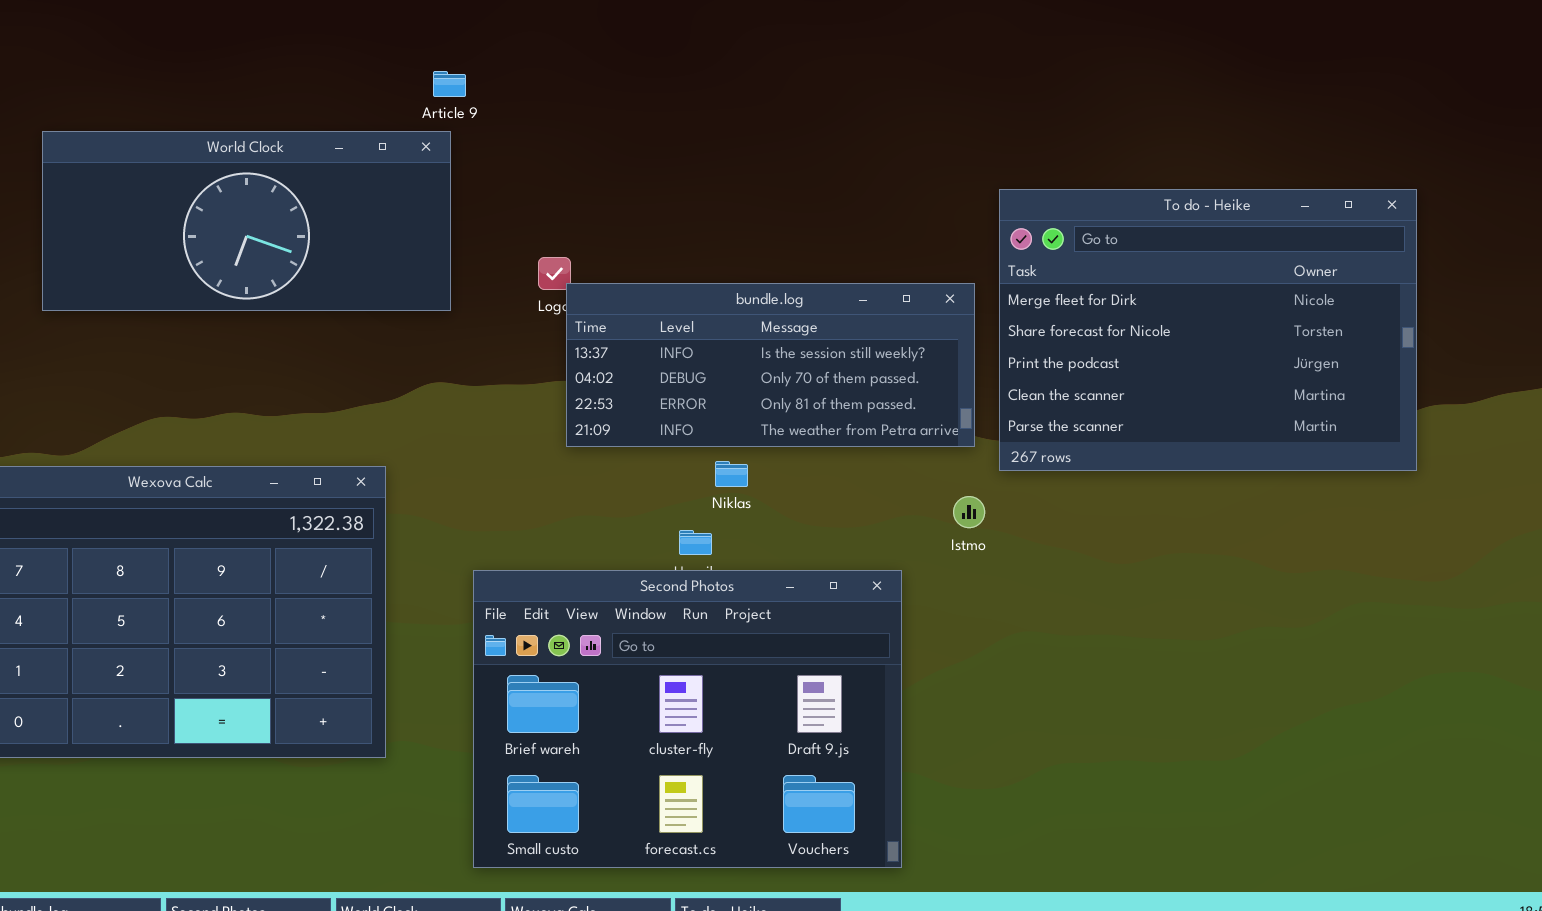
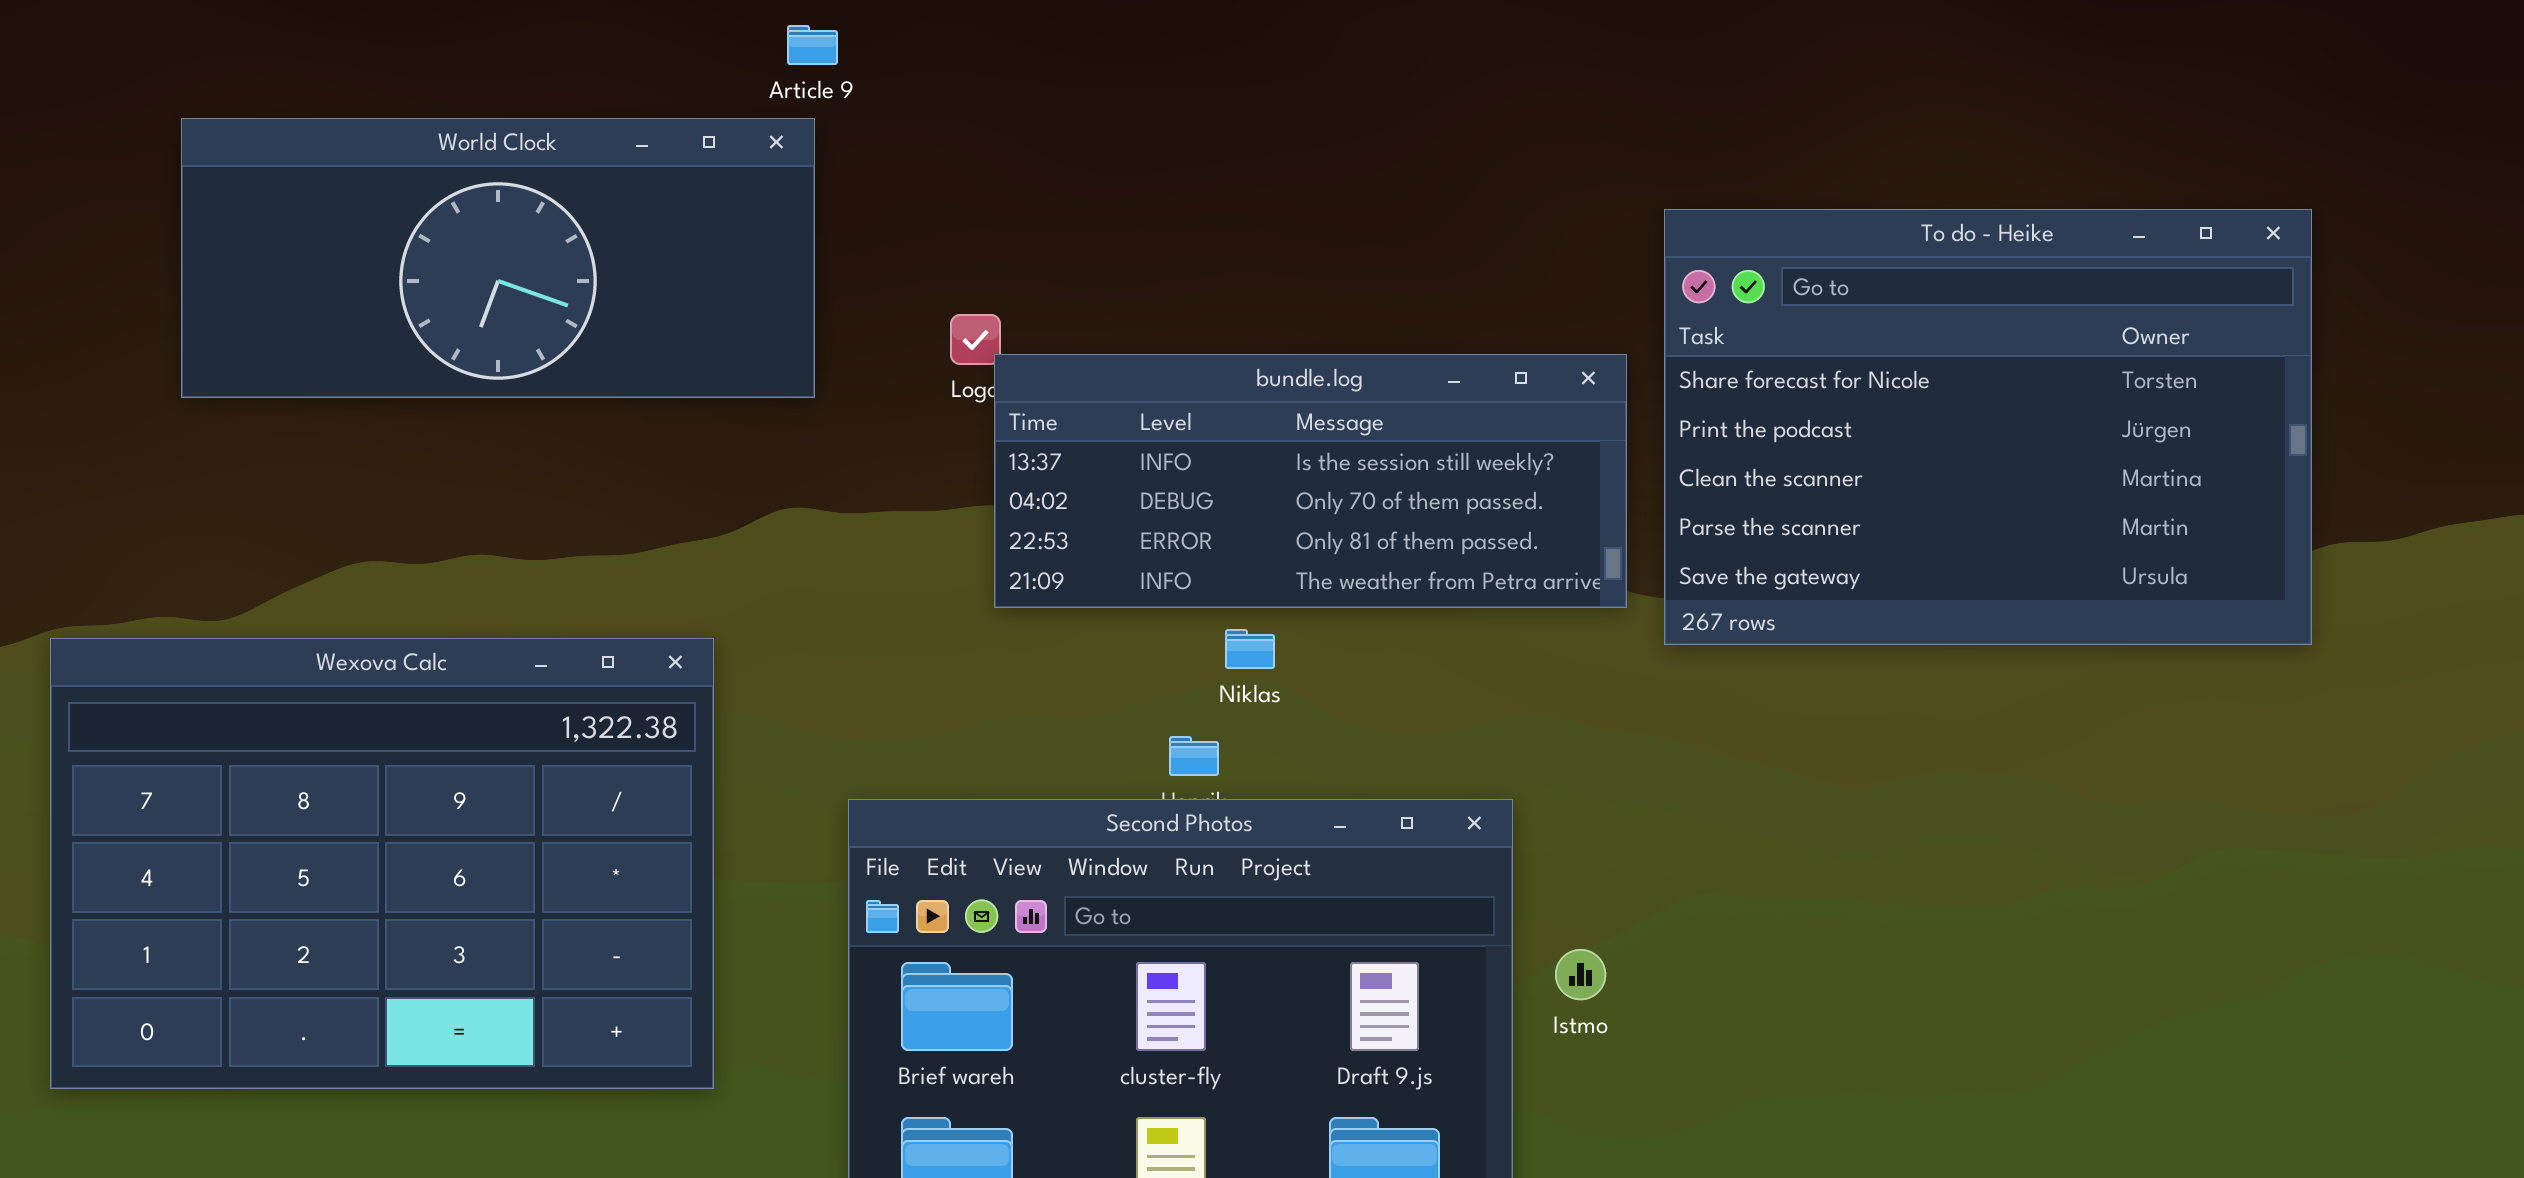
To do - Heike: [999,189,1417,471] -> [1664,209,2312,645], scrolled down 1 row
Istmo: [953,496,985,528] -> [1555,949,1606,1000], moved

